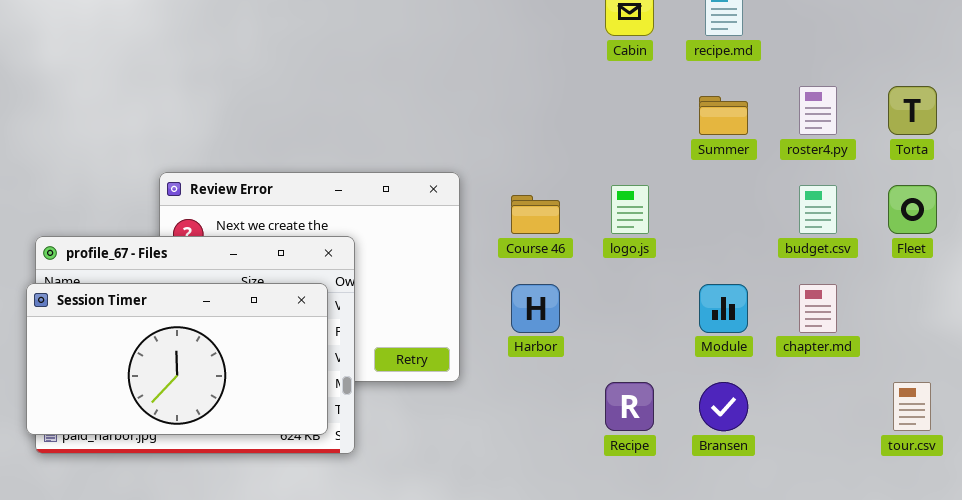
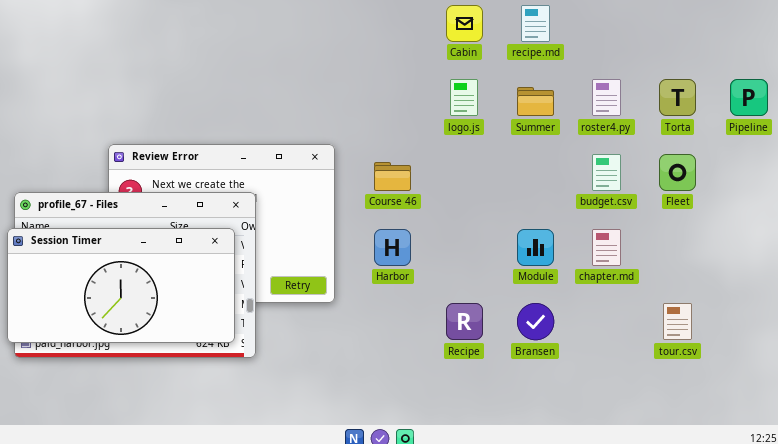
logo.js: [611,185,649,234] -> [450,79,478,116], moved

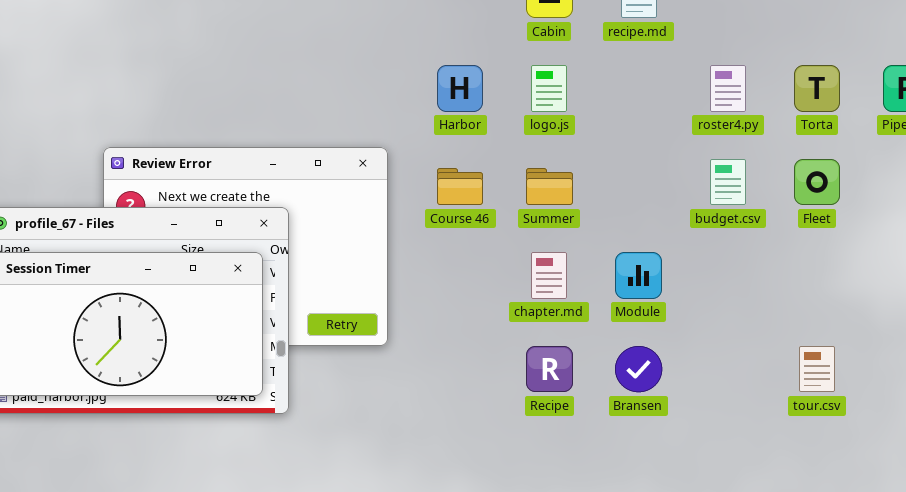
Summer: [517,87,554,116] -> [526,168,573,205], moved
Harbor: [374,229,411,266] -> [437,65,483,112], moved
chapter.md: [592,229,621,266] -> [531,252,567,299], moved

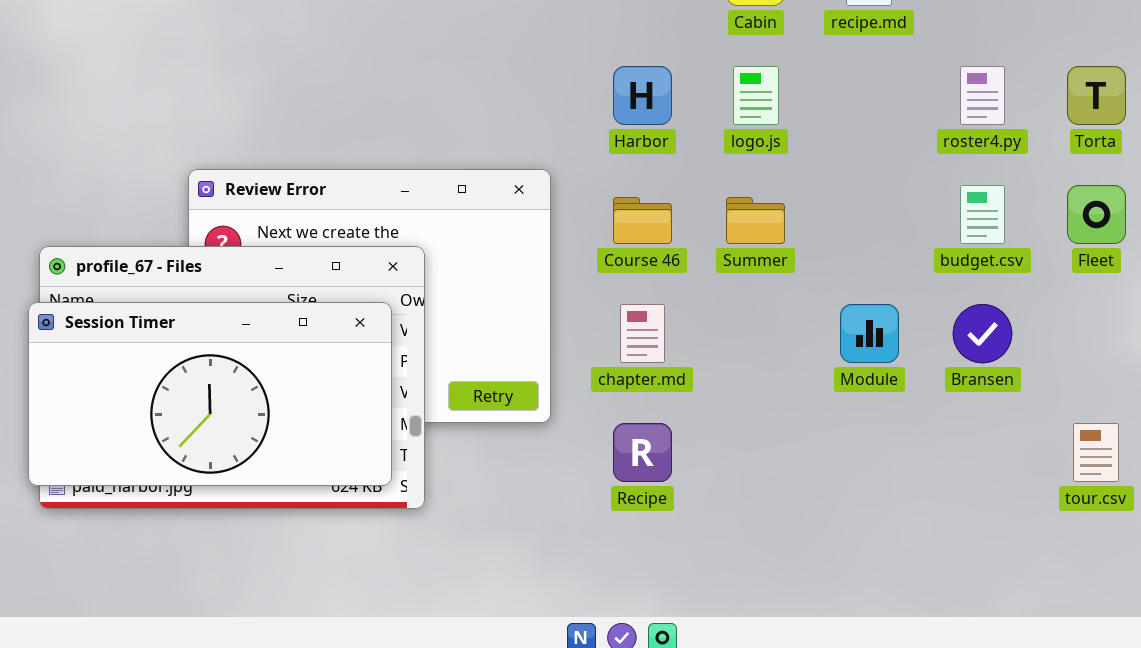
chapter.md: [531,252,567,299] -> [620,304,665,363], moved
Recipe: [526,346,573,392] -> [613,423,672,482], moved
Bransen: [615,346,662,392] -> [953,304,1012,363], moved

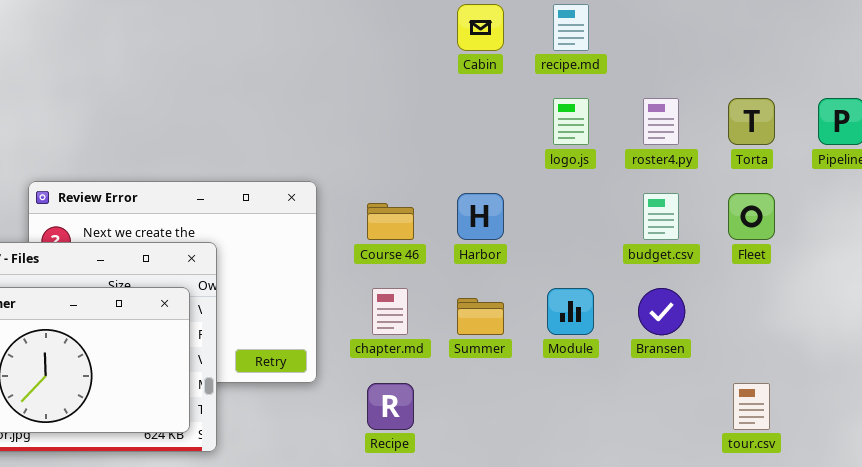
Harbor: [613,66,672,125] -> [457,193,504,240], moved
logo.js: [733,66,779,125] -> [553,98,589,145], moved
Summer: [726,197,785,244] -> [457,298,504,335], moved

